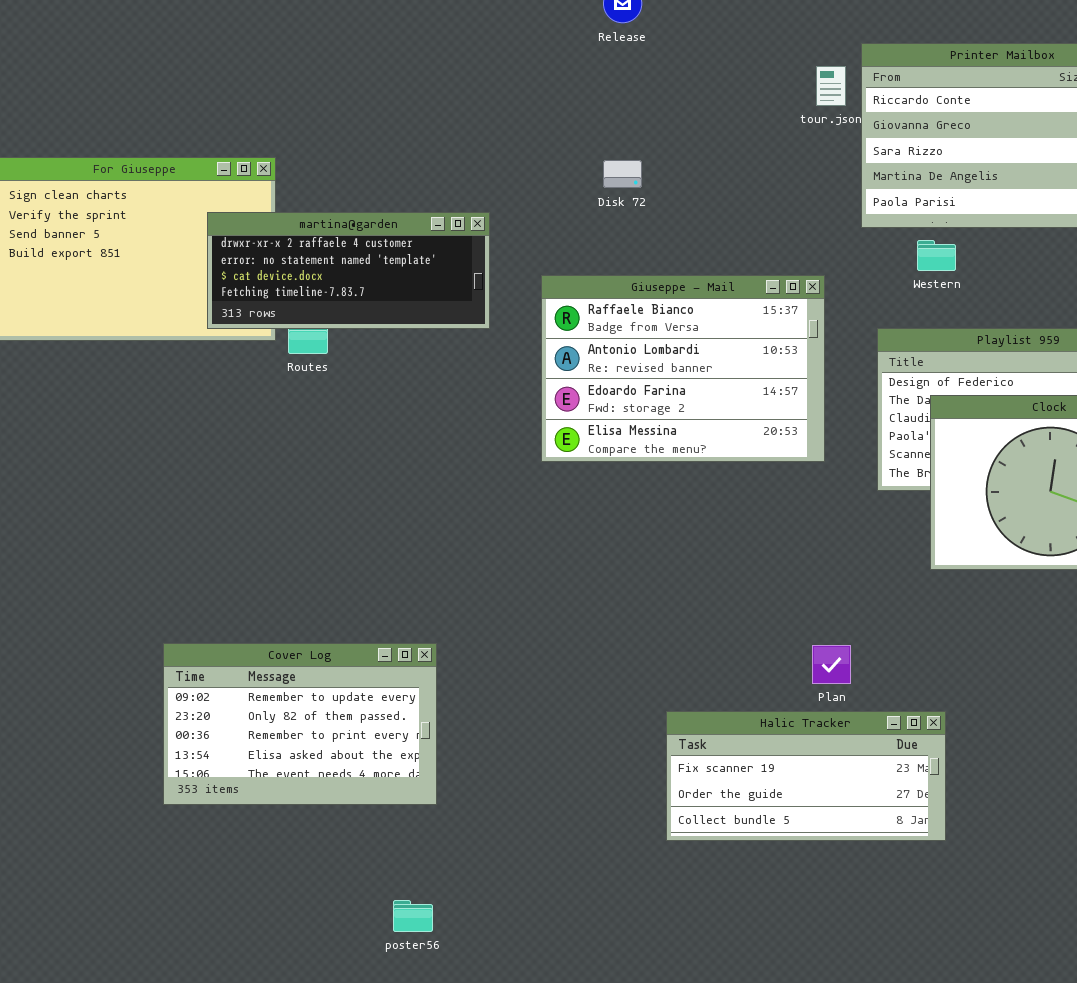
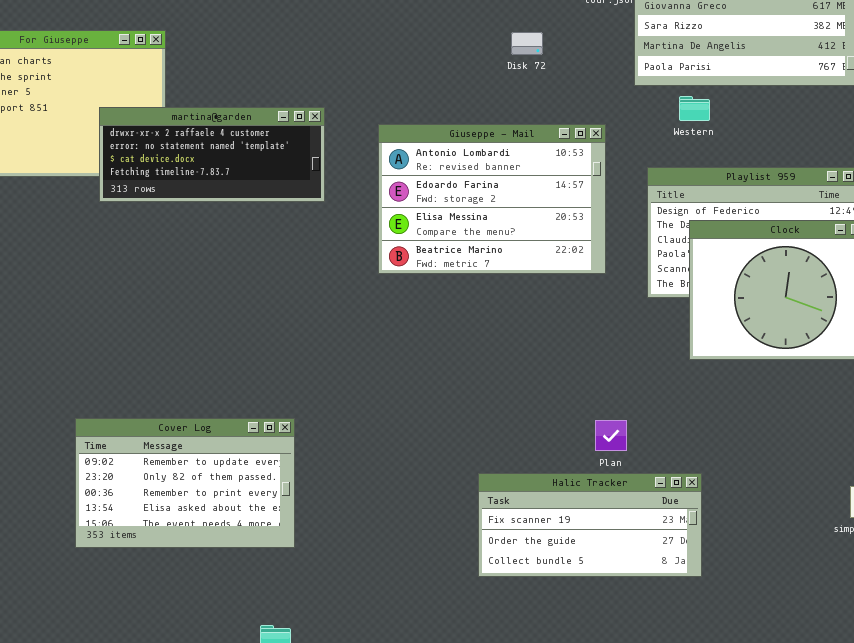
Disk 72: [603,160,642,188] -> [511,32,543,55], moved
martina@garden: [207,212,490,329] -> [99,107,325,202], moved
Giuseppe - Mail: [541,275,825,462] -> [378,124,606,274], scrolled down 1 row

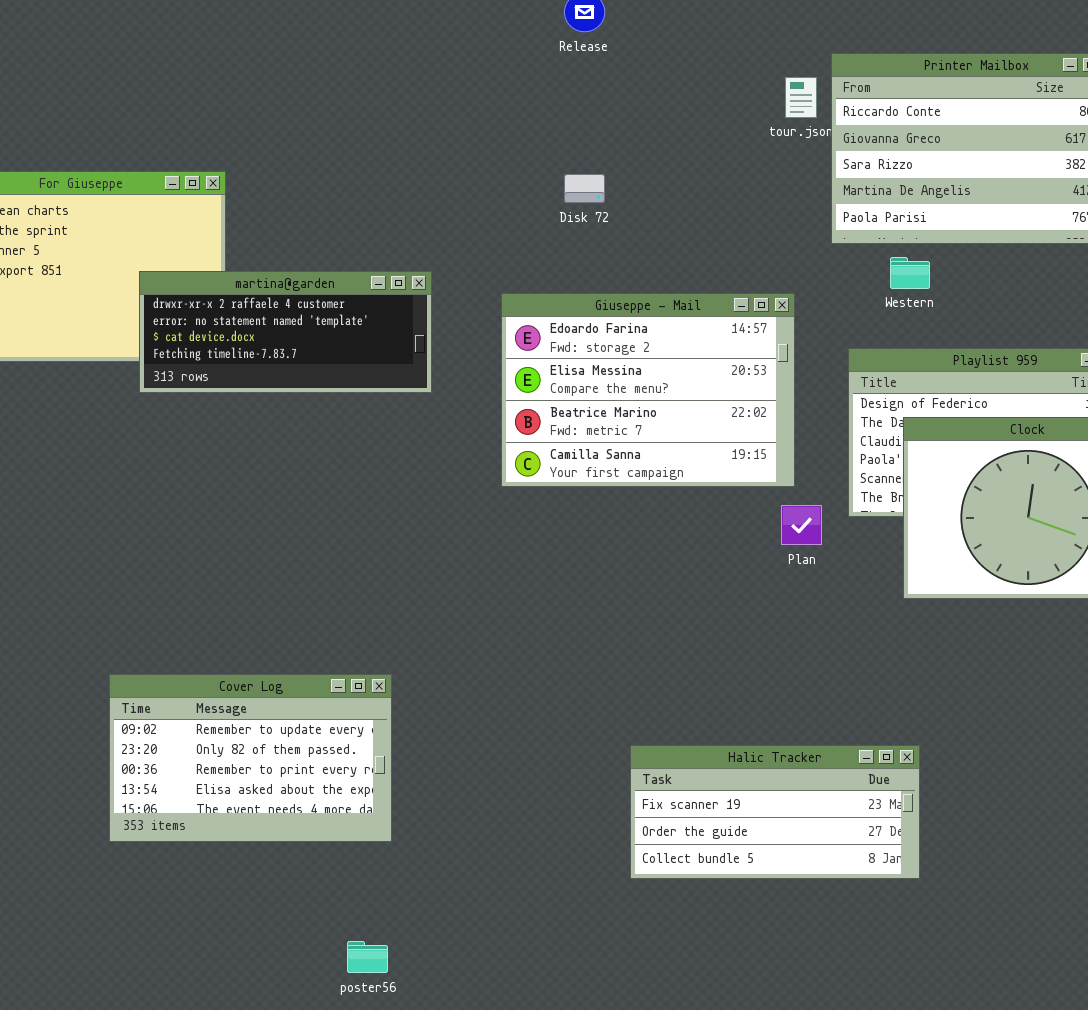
Disk 72: [511,32,543,55] -> [564,174,605,203], moved
Giuseppe - Mail: [378,124,606,274] -> [501,293,795,487], scrolled down 1 row
Plan: [595,420,627,451] -> [781,505,822,545], moved

